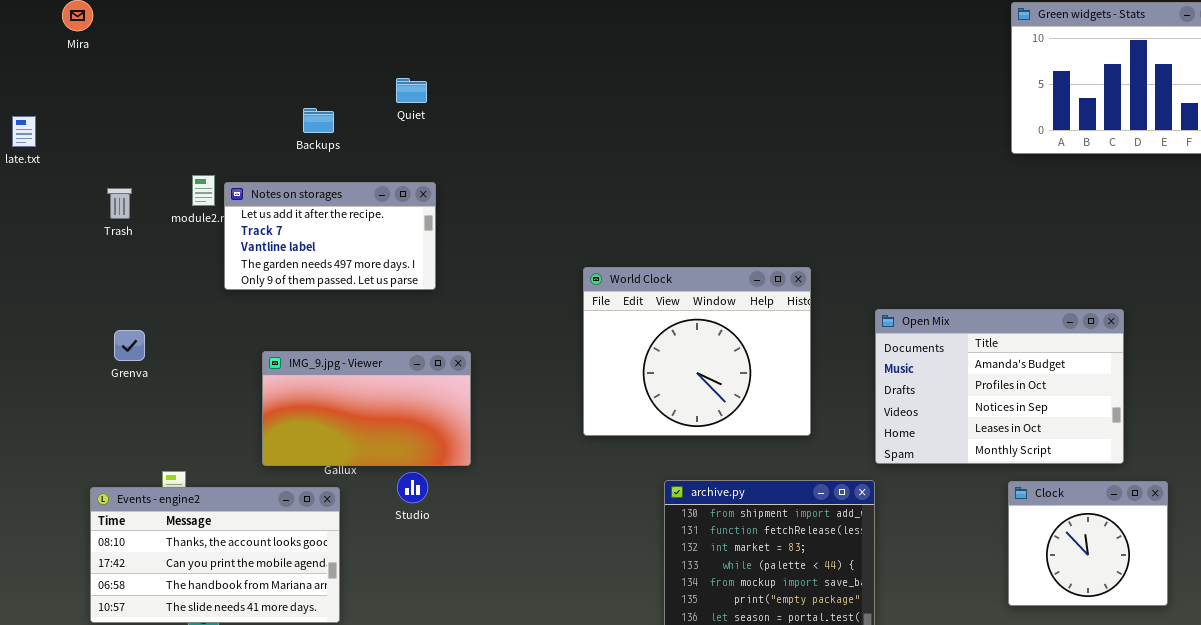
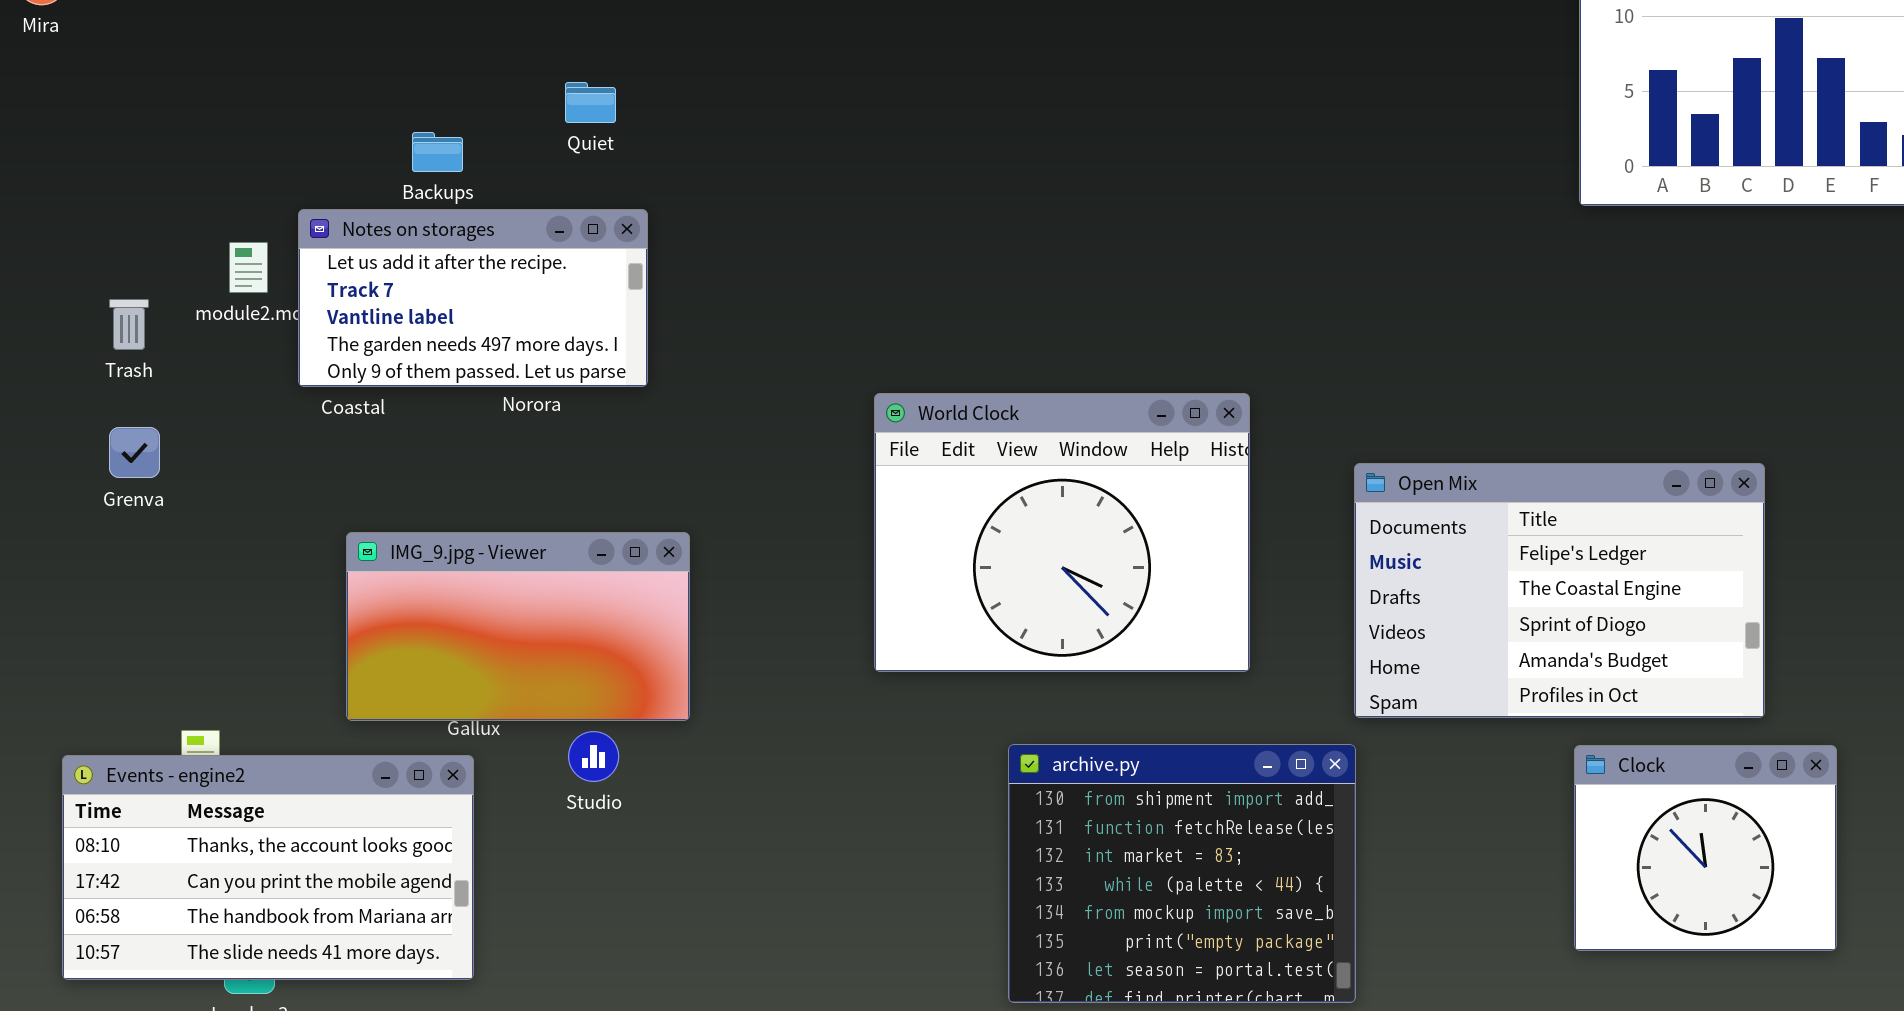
Notes on storages: [224,182,436,290] -> [298,209,648,387], moved
Trash: [107,188,132,219] -> [109,299,149,350], moved
Open Mix: [875,309,1124,464] -> [1354,463,1765,718], scrolled up 3 rows
Grenva: [114,330,145,361] -> [109,427,160,478], moved

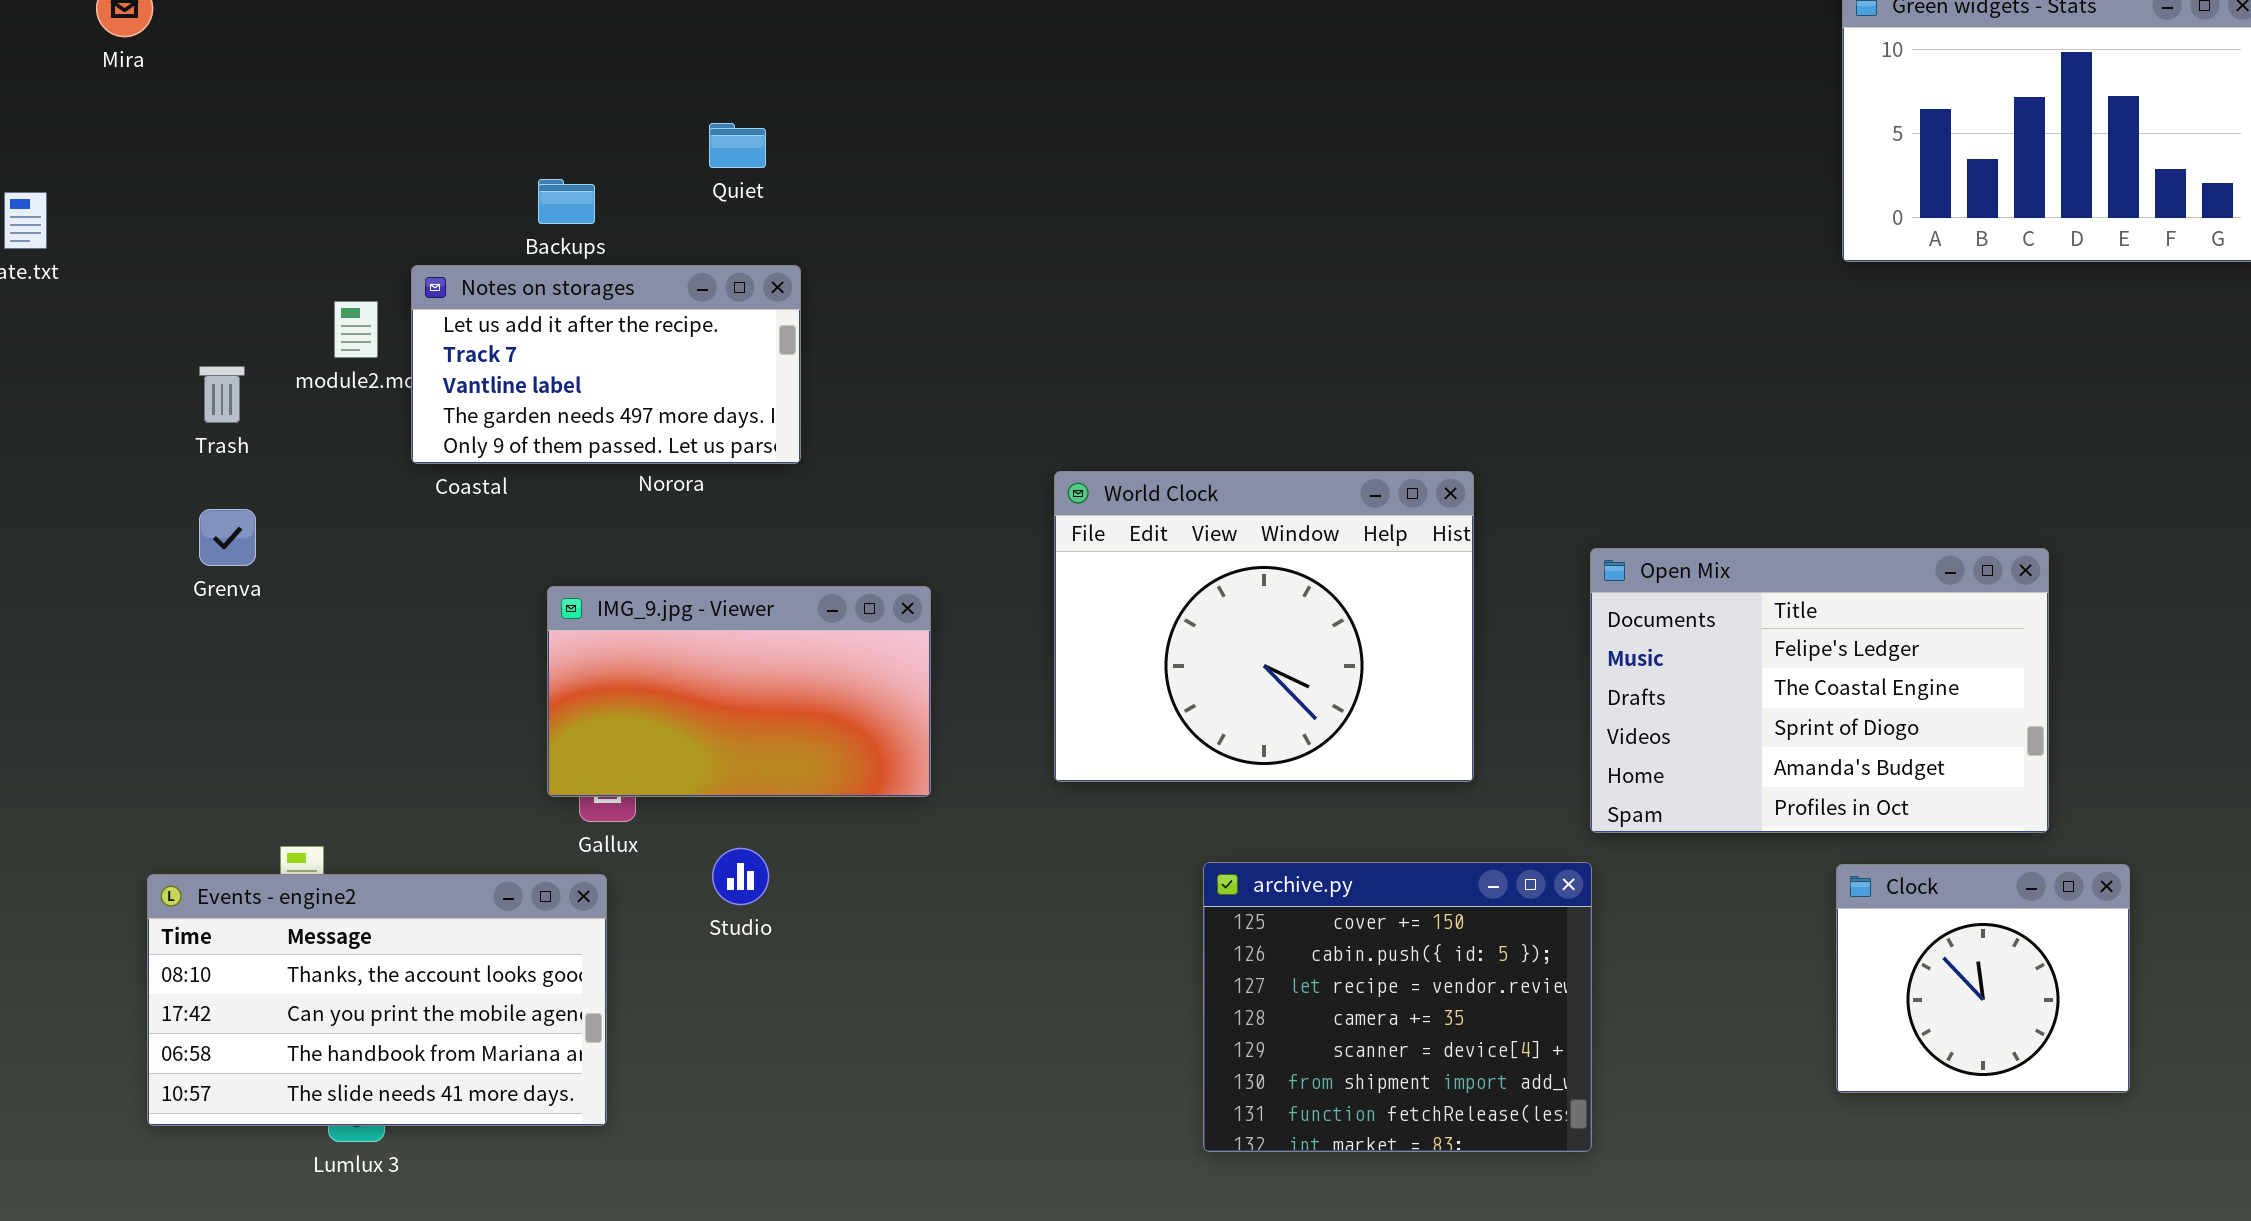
IMG_9.jpg - Viewer: [346,532,690,721] -> [547,586,931,797], moved
archive.py: [1008,744,1356,1003] -> [1203,862,1592,1152], scrolled up 5 rows

